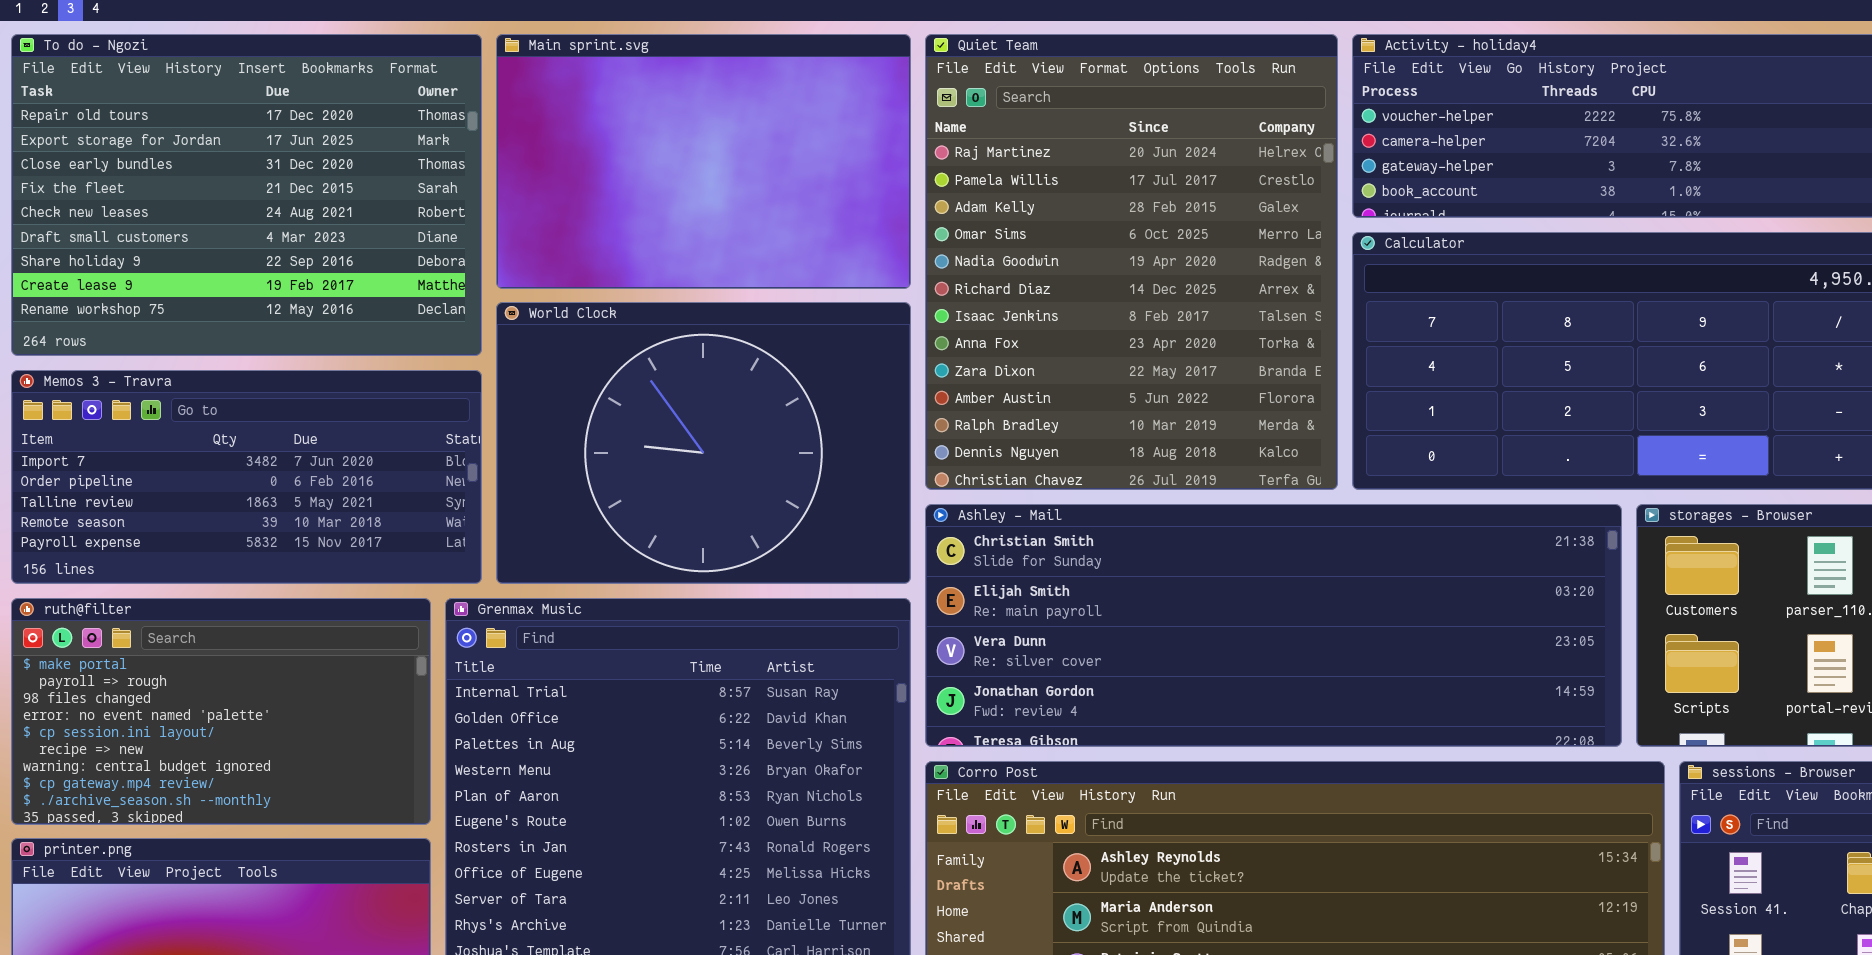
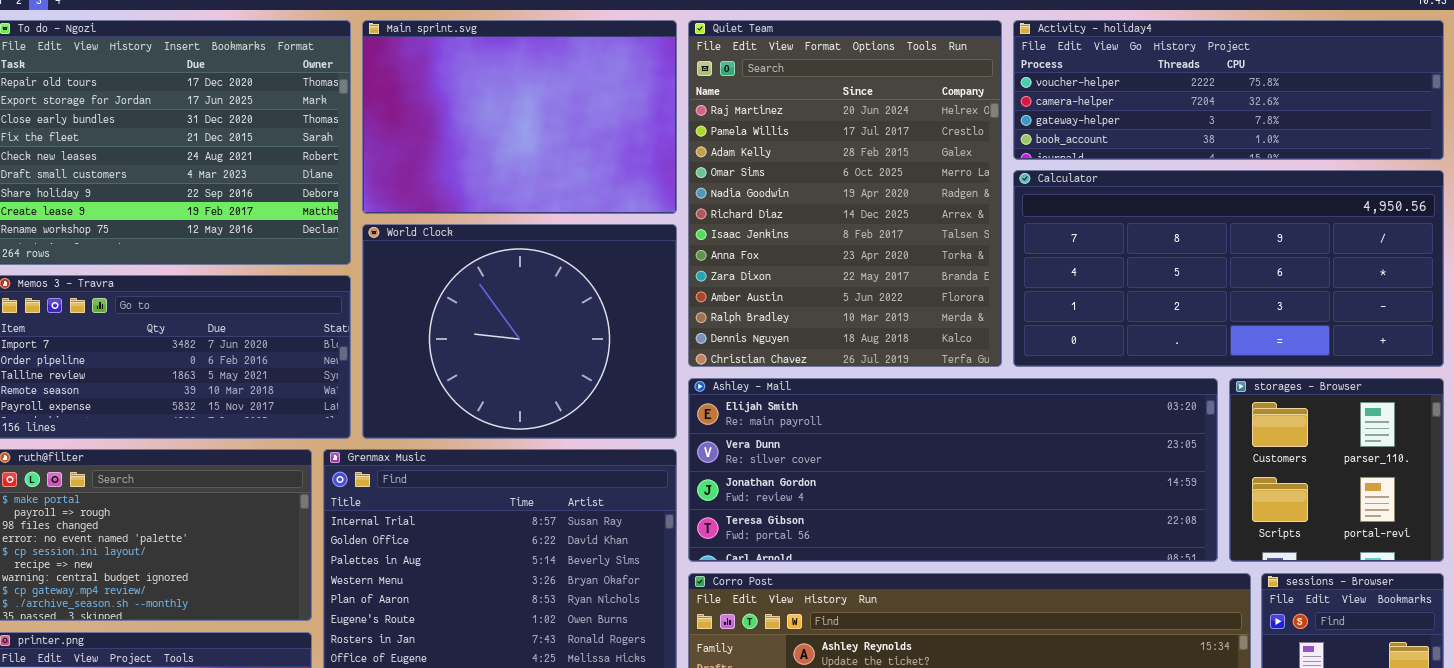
Ashley - Mail: [925,504,1622,747] -> [688,378,1218,562], scrolled down 1 row

